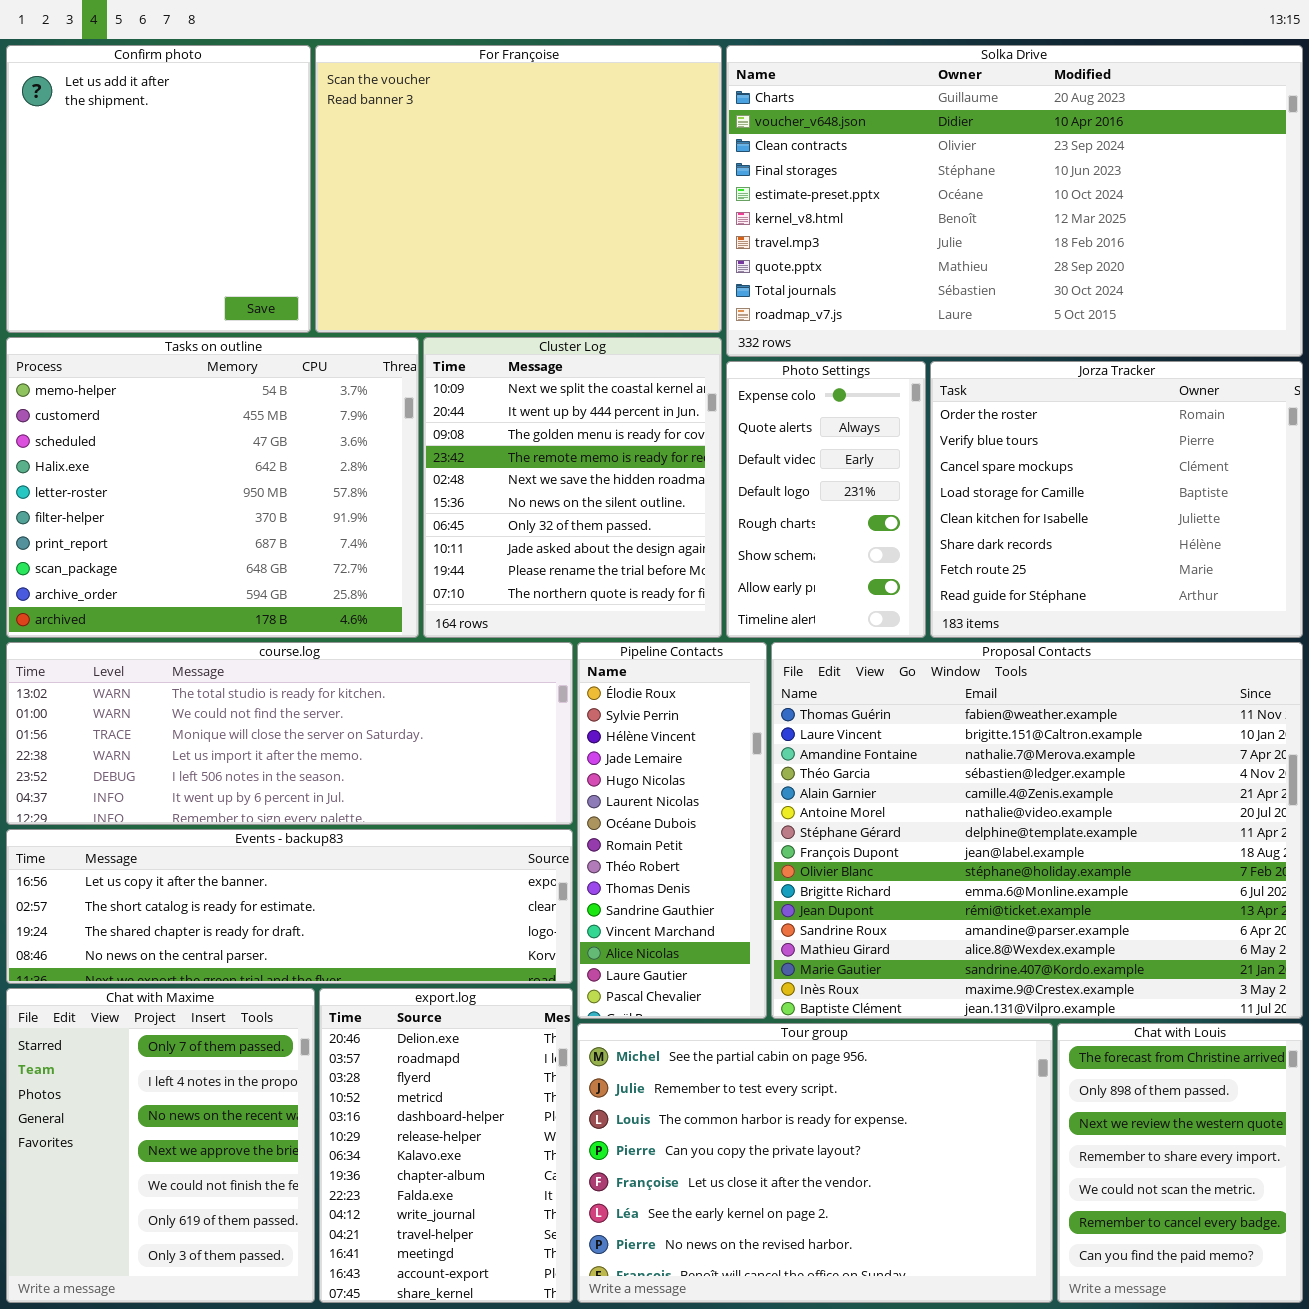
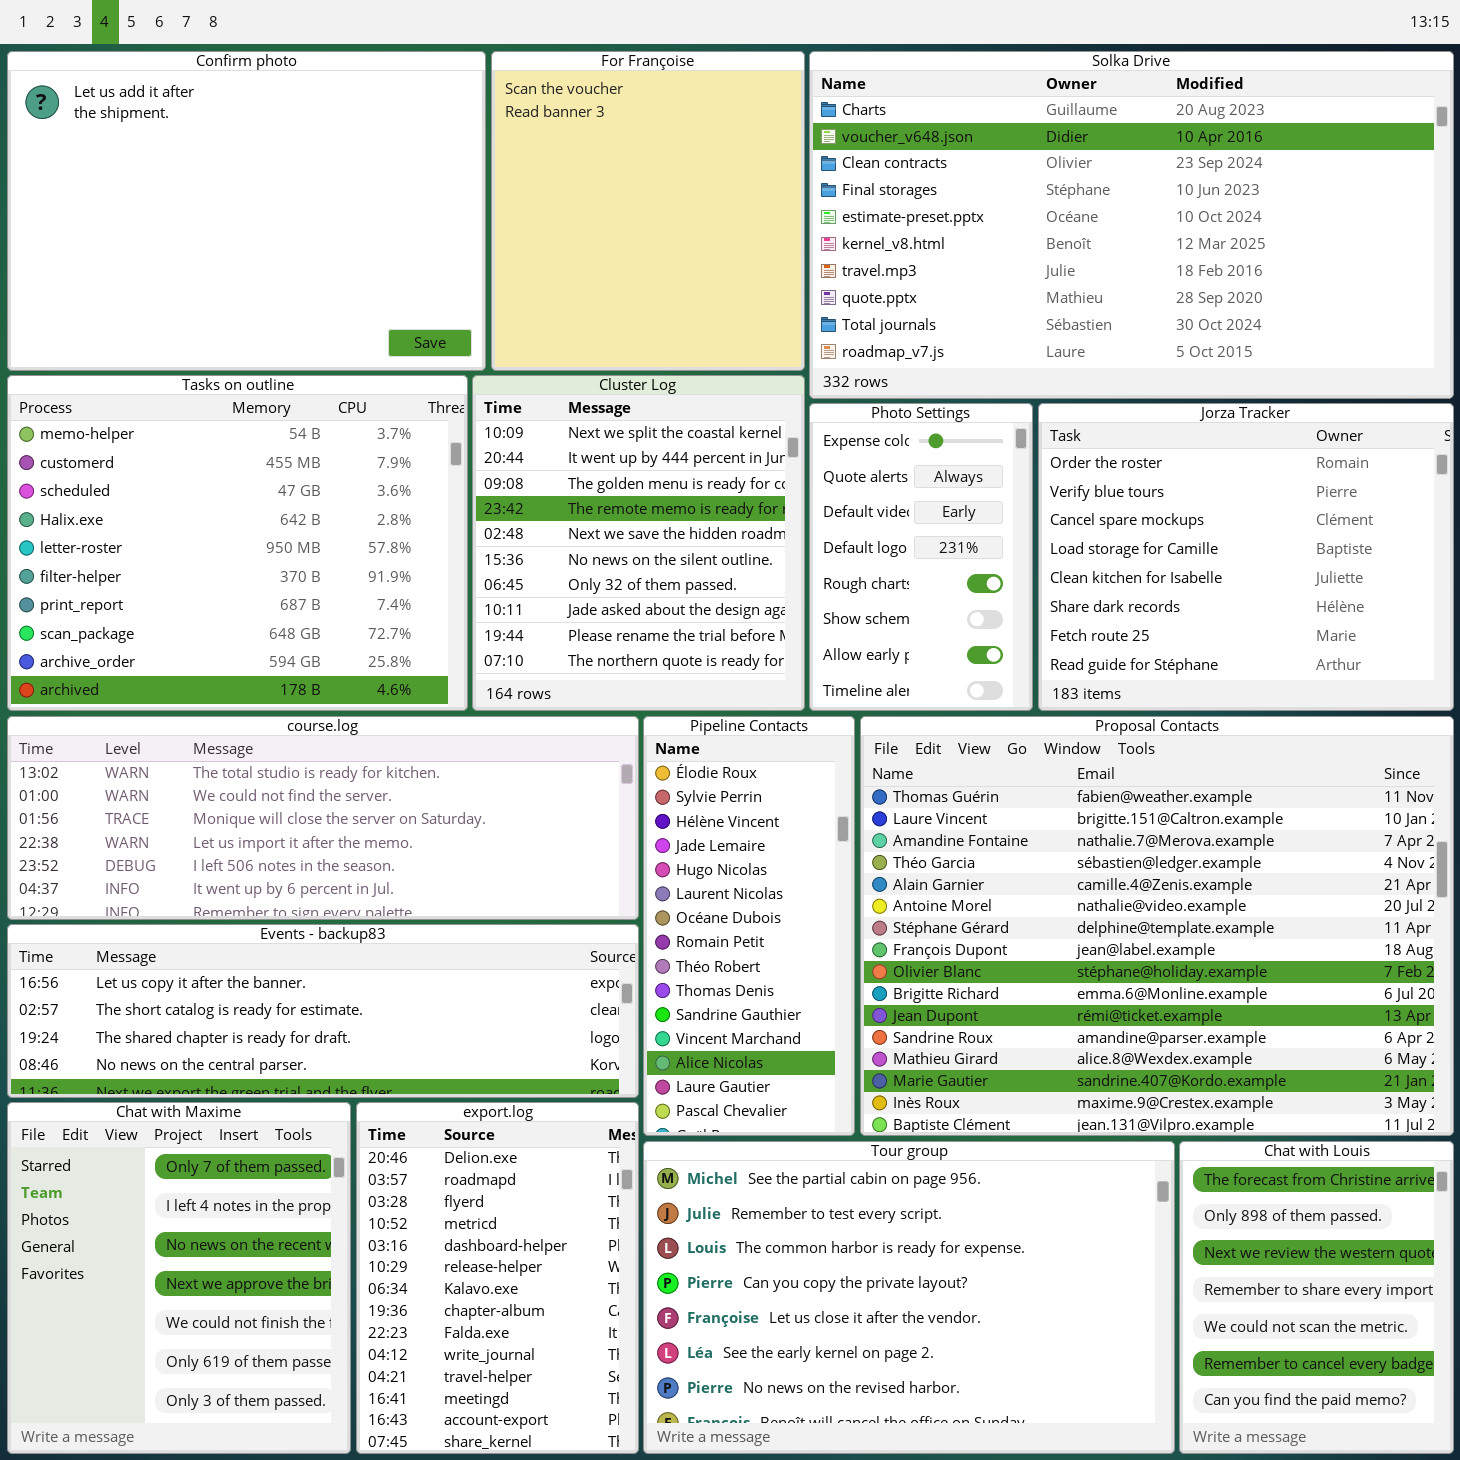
Confirm photo: [6,45,311,333] -> [7,51,486,371], resized
For Françoise: [315,45,722,333] -> [491,51,805,371], resized

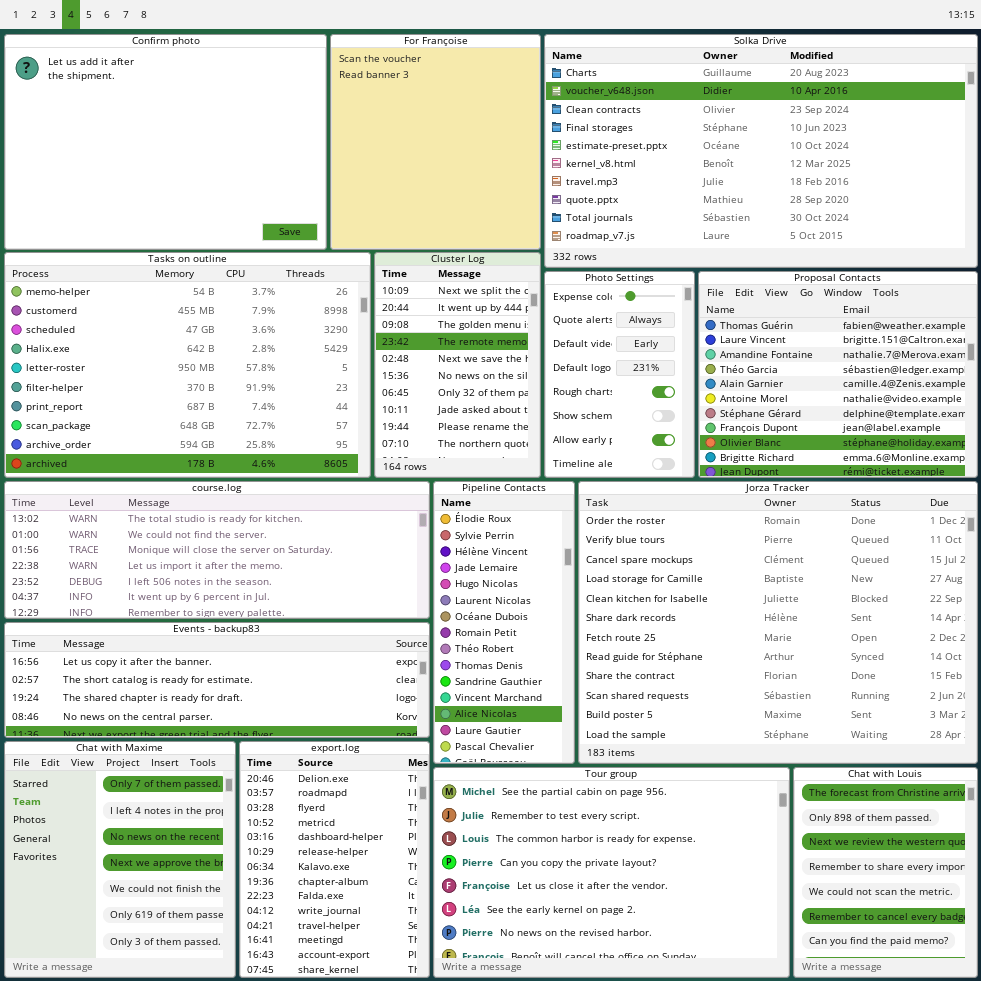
Tasks on outline: [7,375,468,711] -> [4,252,371,478], resized
Cluster Log: [472,375,805,711] -> [374,252,541,478], resized
Jorza Tracker: [1038,403,1454,711] -> [578,481,978,764], moved, resized
Proposal Contacts: [860,716,1454,1136] -> [698,271,978,478], moved, resized

